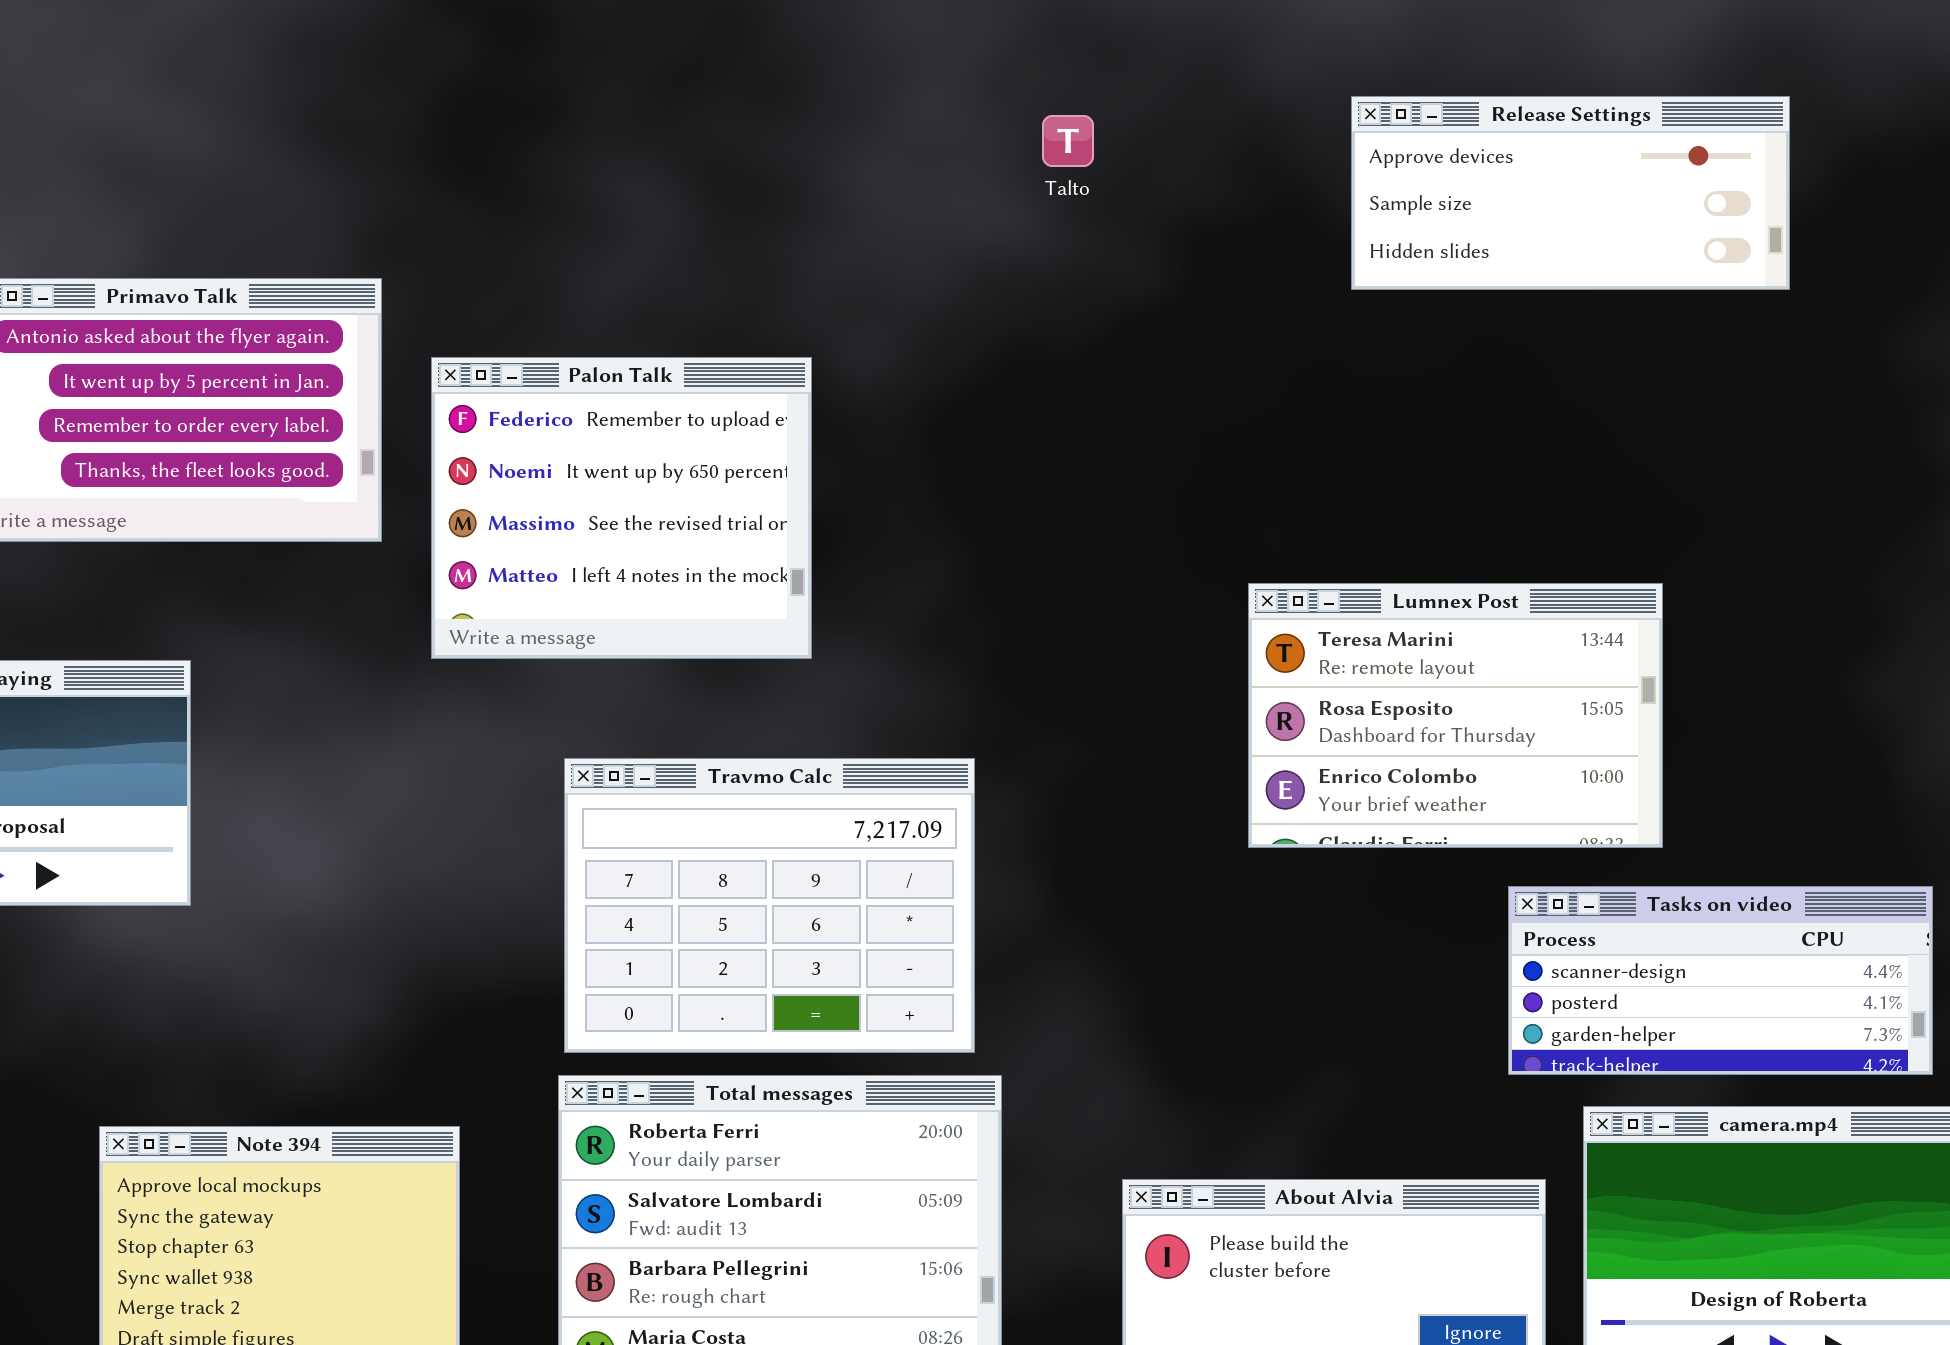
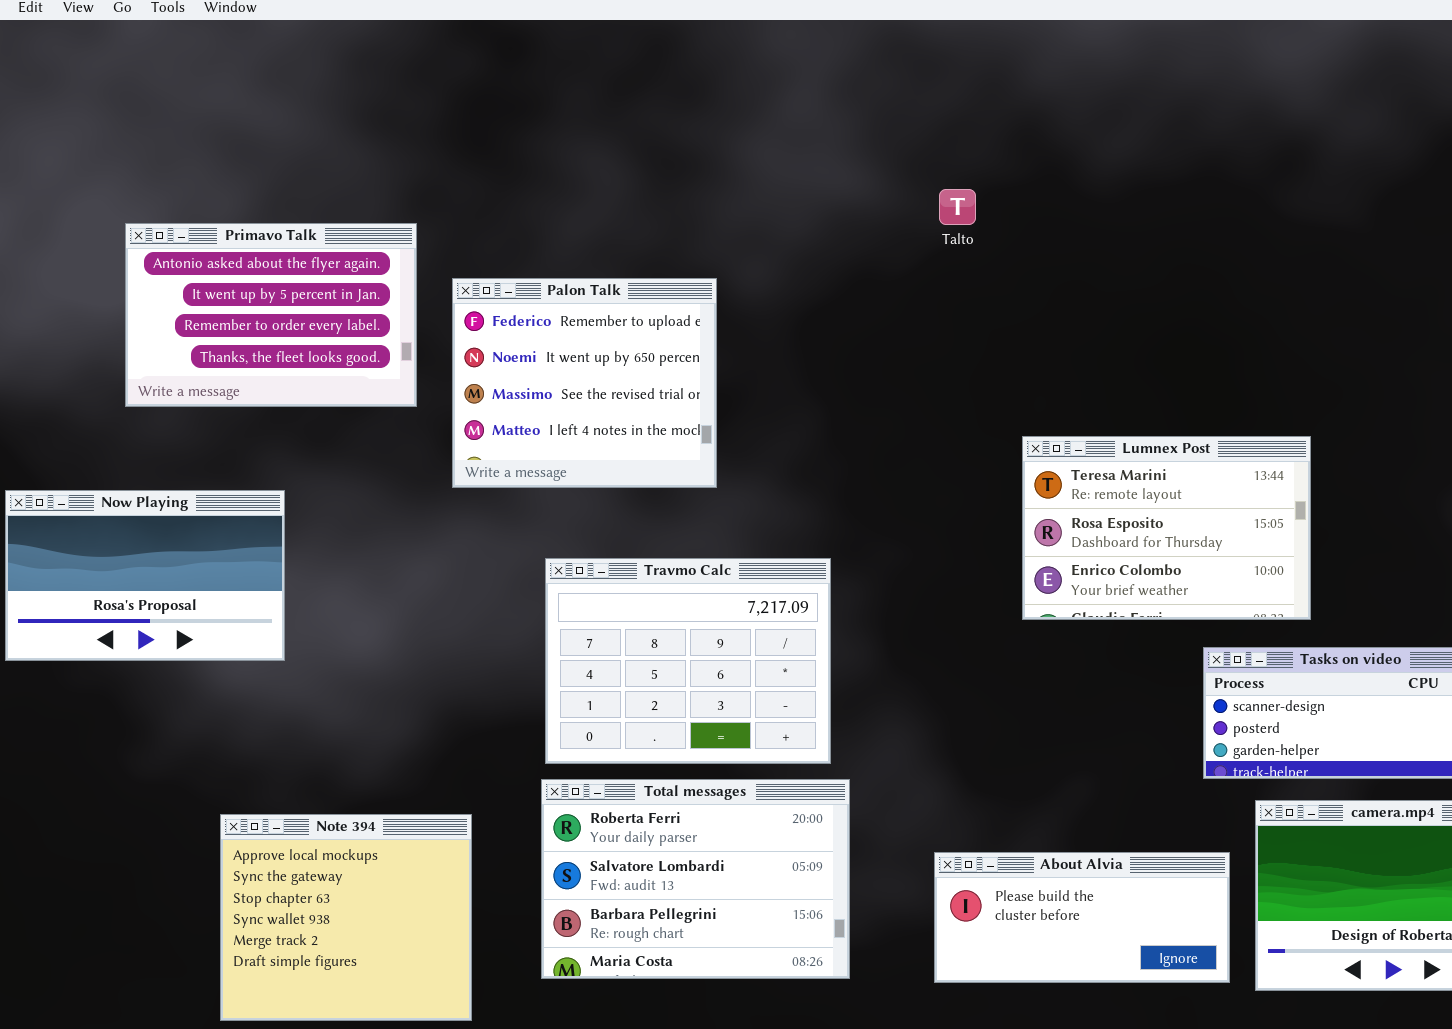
Release Settings: [1351,96,1790,290] -> none, closed
Talto: [1042,115,1094,167] -> [939,189,976,225], moved

